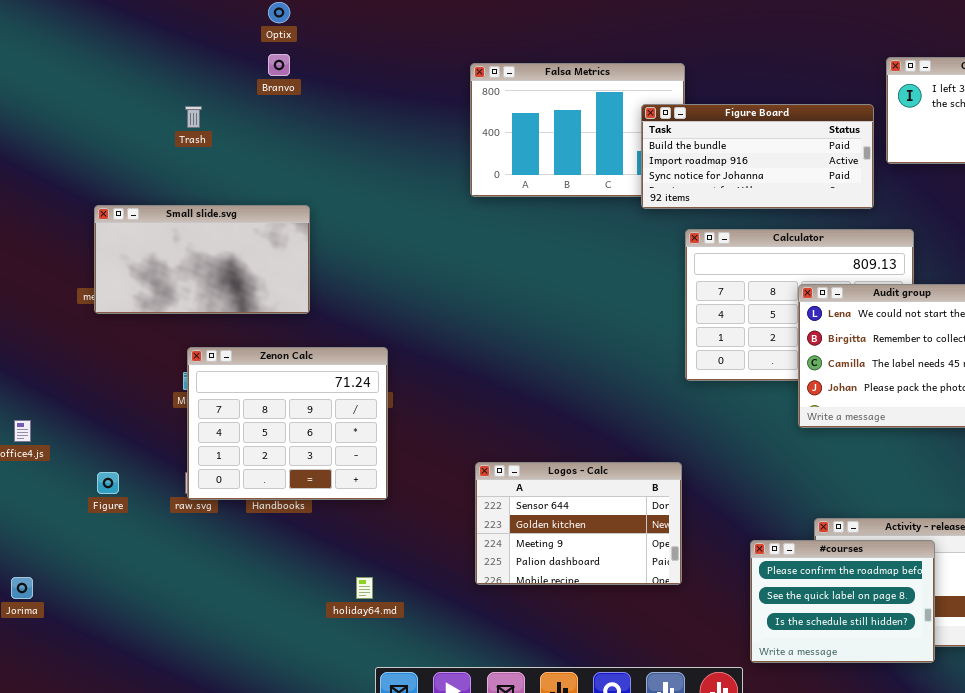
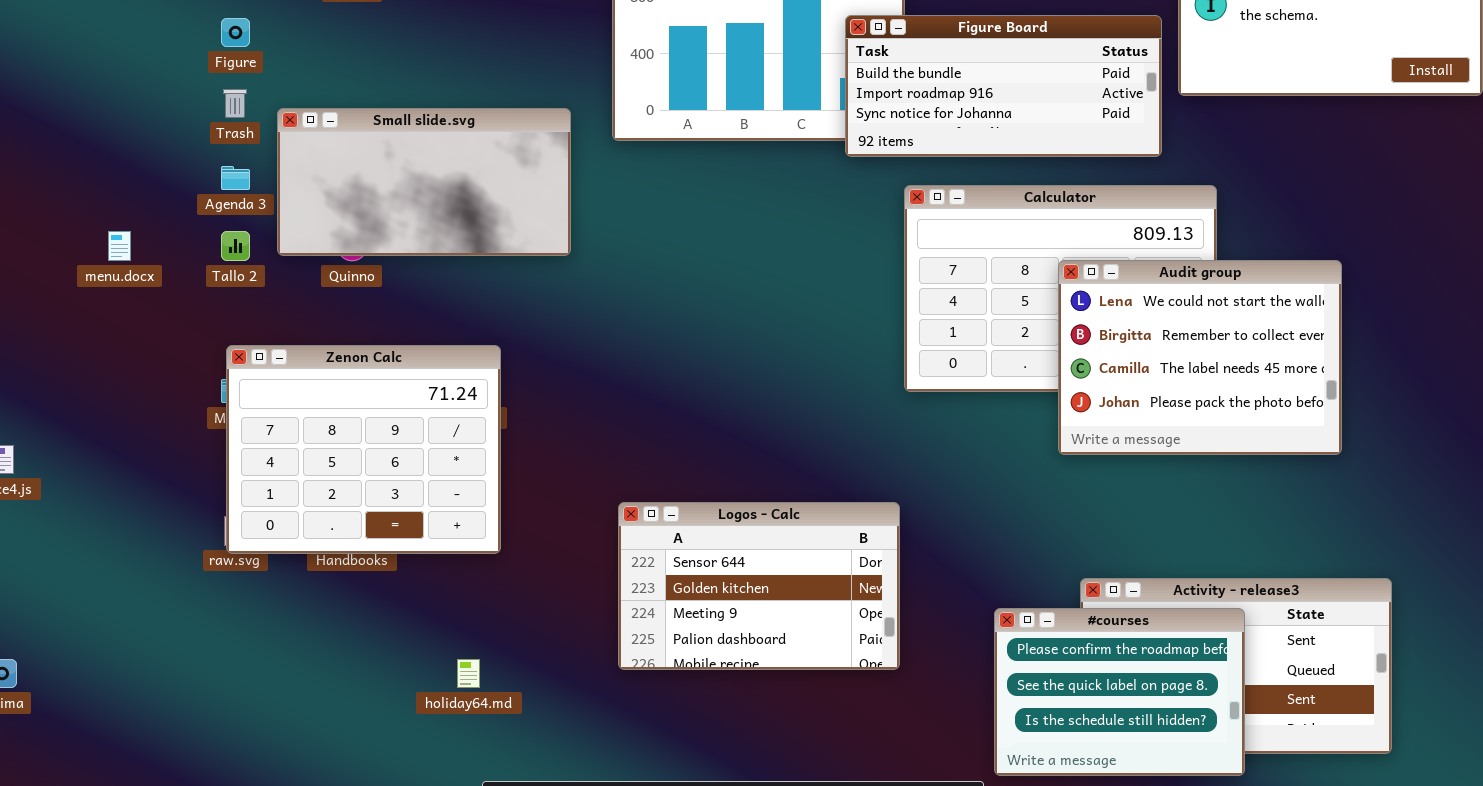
Trash: [185,106,202,128] -> [223,89,247,118], moved
Small slide.svg: [94,205,310,314] -> [277,108,571,256], moved
Figure: [97,472,119,494] -> [221,18,250,47], moved

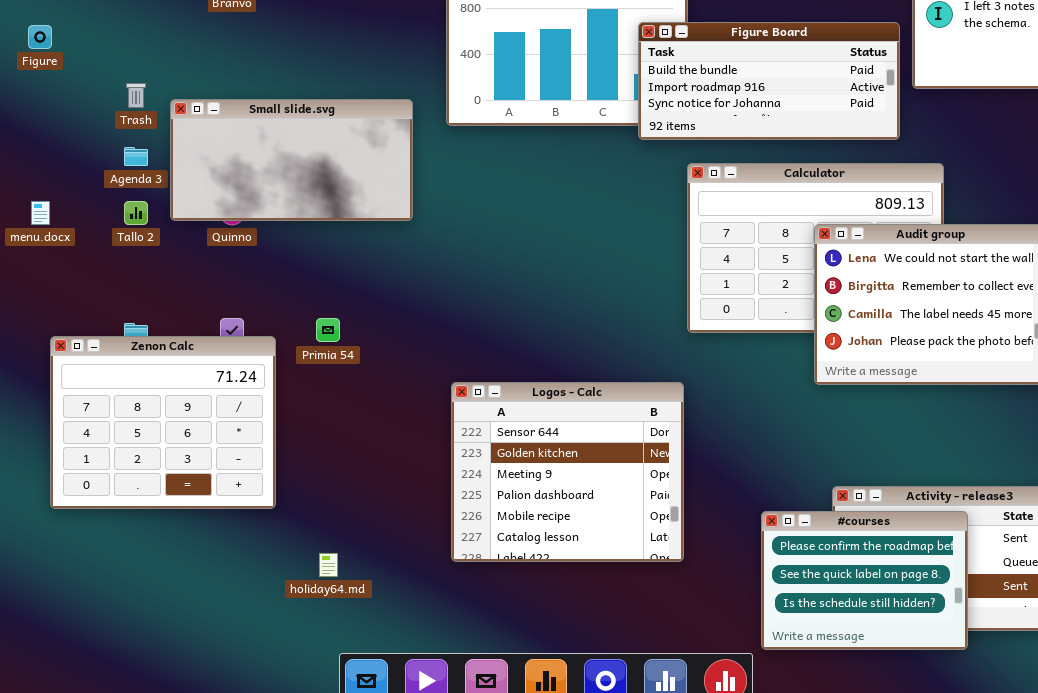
Figure: [221,18,250,47] -> [28,25,52,49], moved
Zenon Calc: [226,345,501,554] -> [50,336,276,509], moved
Logos - Calc: [618,502,900,670] -> [451,382,684,562], resized

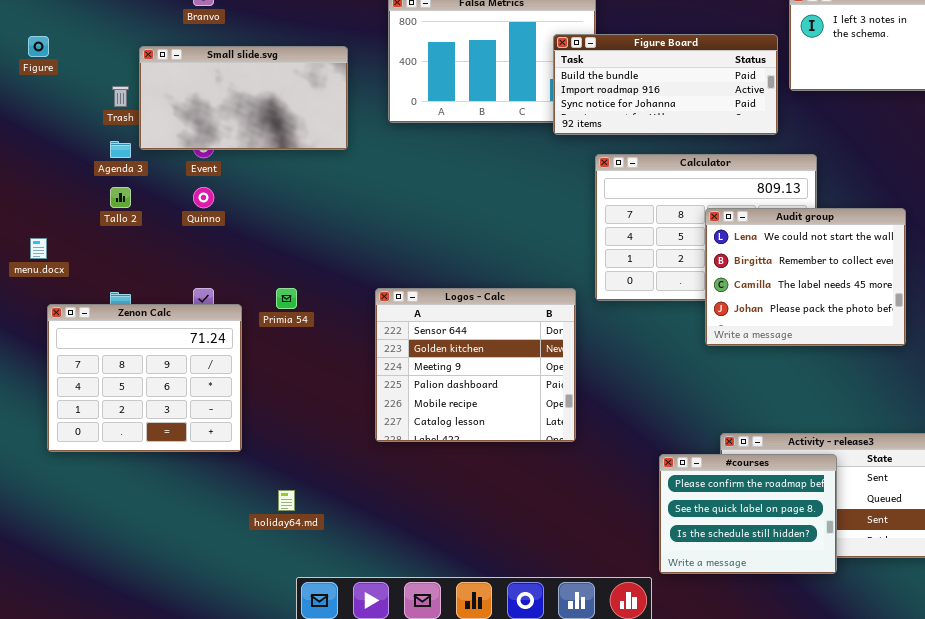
Small slide.svg: [170,99,413,221] -> [139,46,348,150], moved
menu.docx: [31,201,50,225] -> [30,238,47,259], moved
Logos - Calc: [451,382,684,562] -> [375,288,576,442], moved

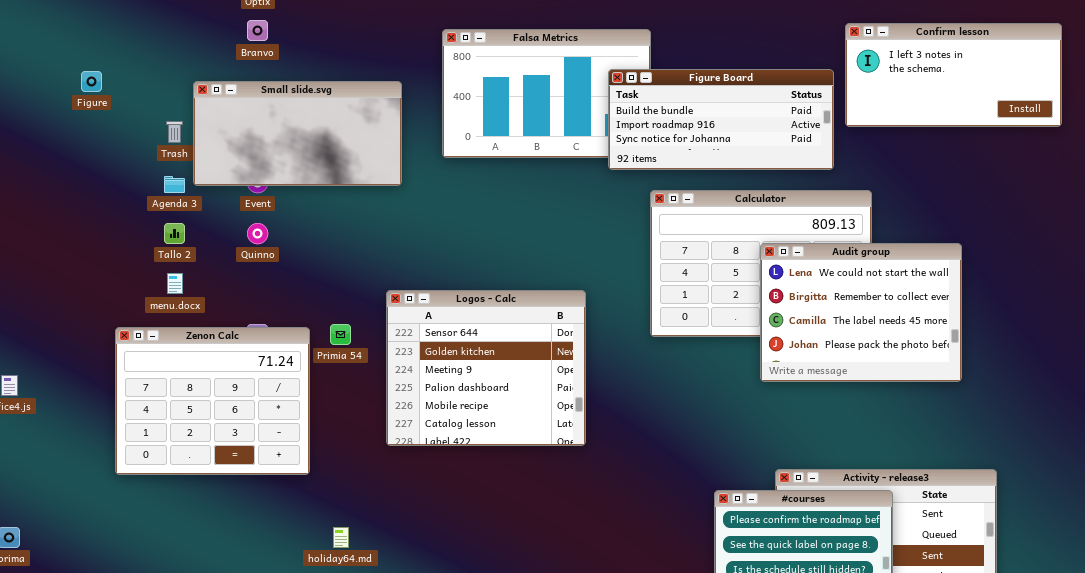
menu.docx: [30,238,47,259] -> [167,273,183,294], moved
Logos - Calc: [375,288,576,442] -> [386,290,586,446], moved
Zenon Calc: [47,304,242,452] -> [115,327,310,475], moved

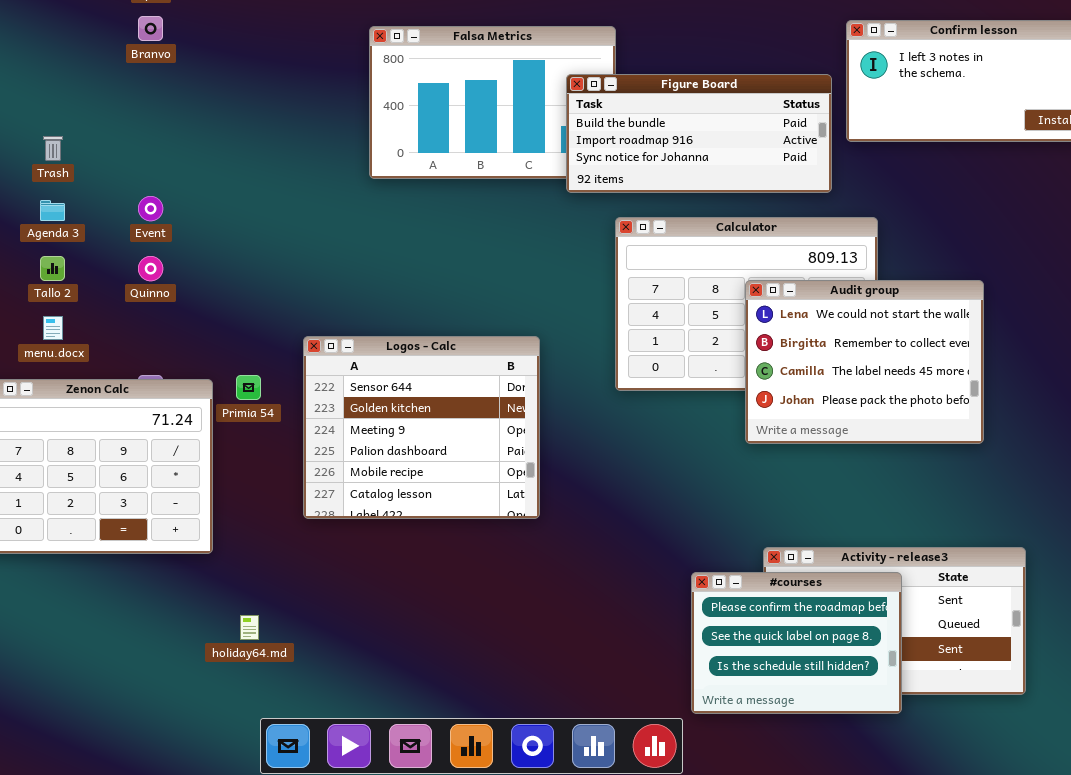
Small slide.svg: [193,81,402,186] -> none, closed

